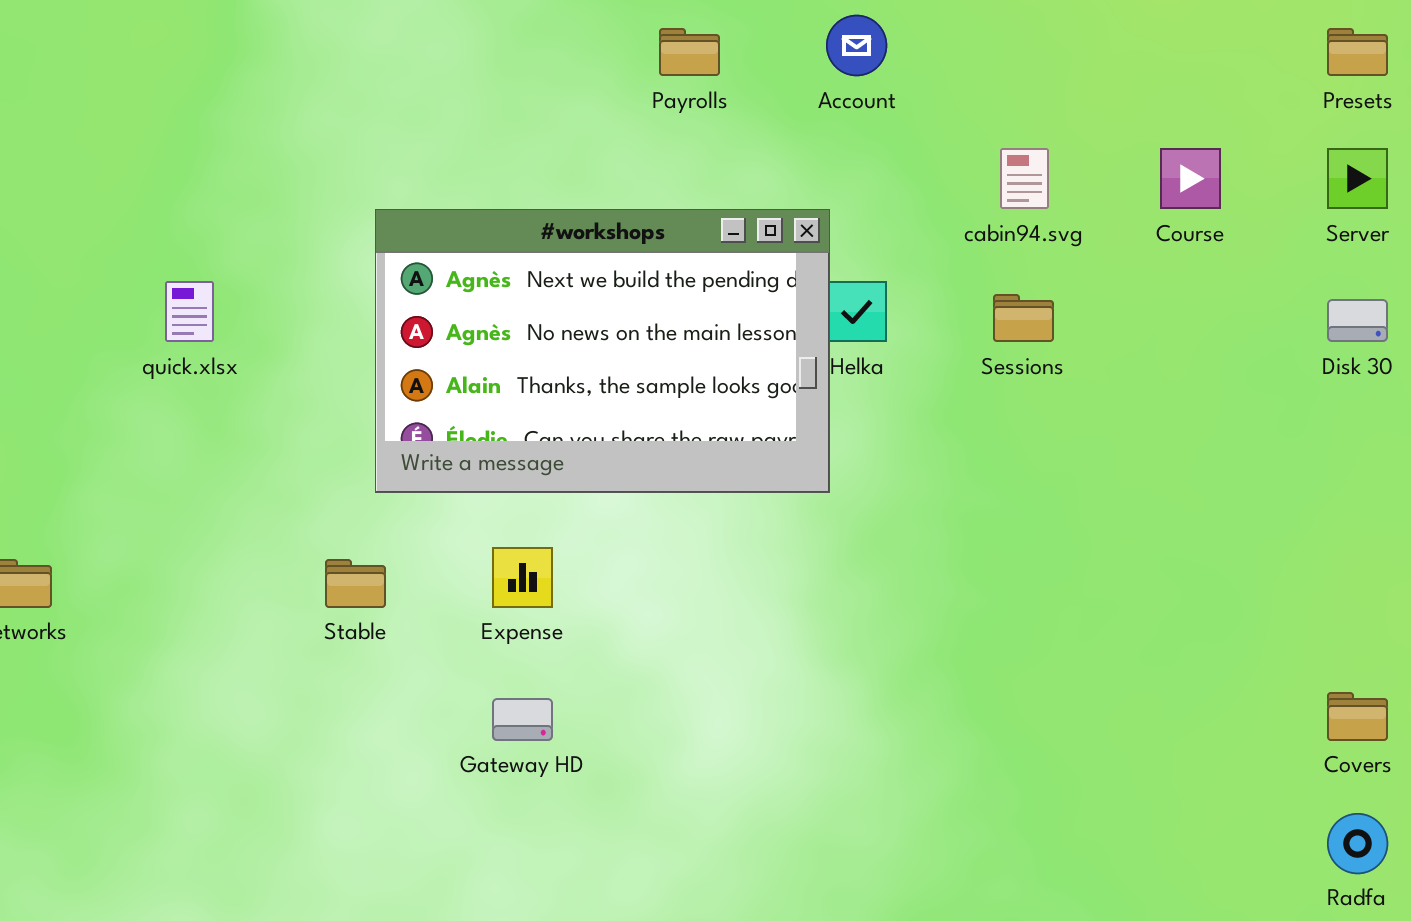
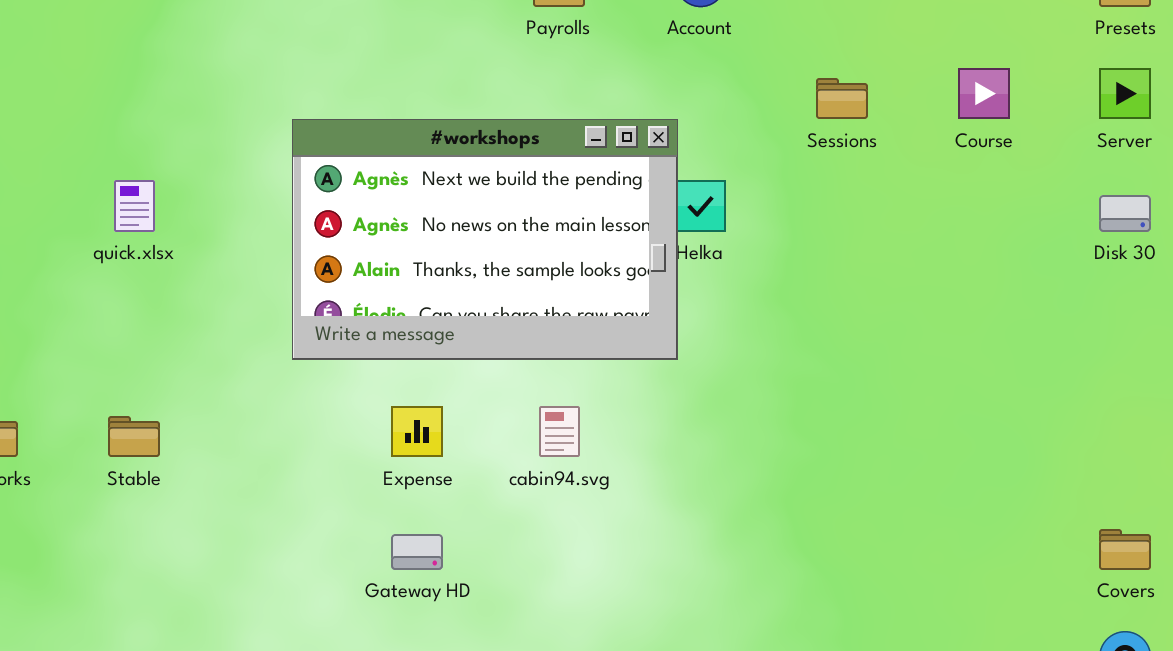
cabin94.svg: [1000,148,1049,209] -> [539,406,580,457], moved
Sessions: [993,294,1054,342] -> [816,78,868,119], moved
Stable: [325,559,386,608] -> [108,416,160,457], moved

